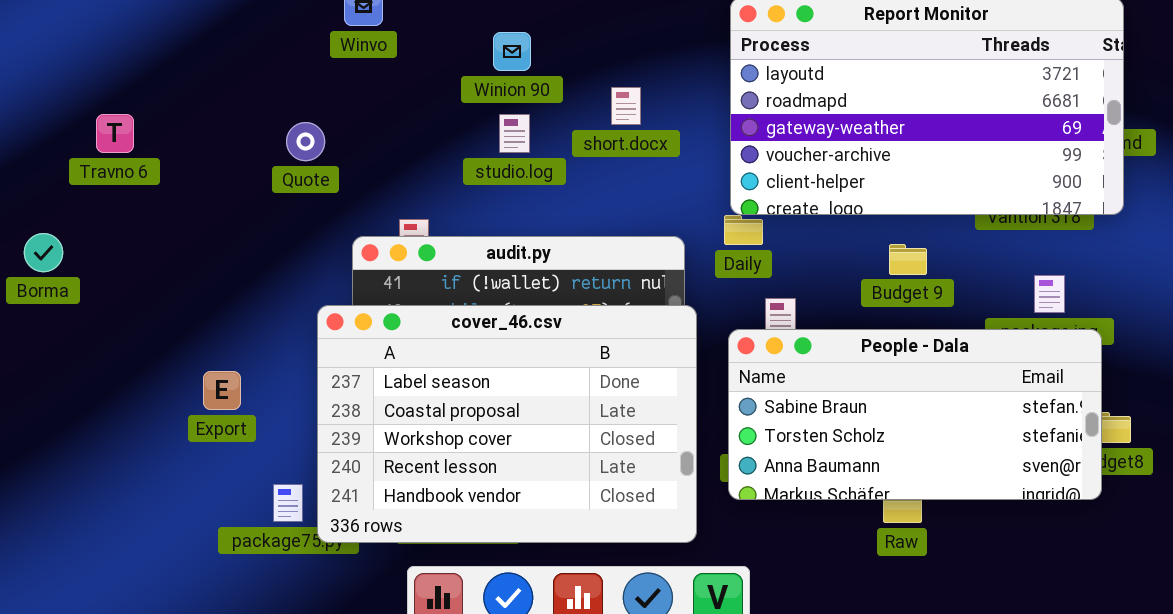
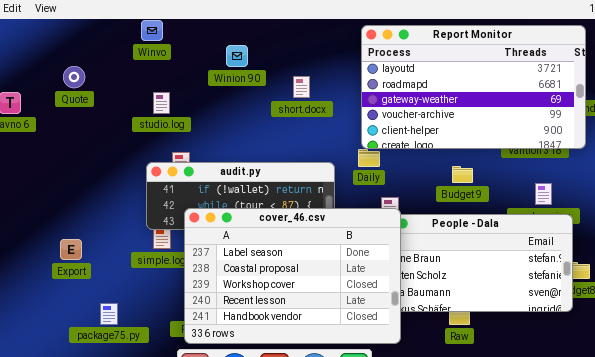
studio.log: [499,114,530,153] -> [153,92,170,114], moved
Quote: [286,122,325,161] -> [63,66,85,88], moved
cover_46.csv: [317,305,697,543] -> [184,208,401,344], moved

